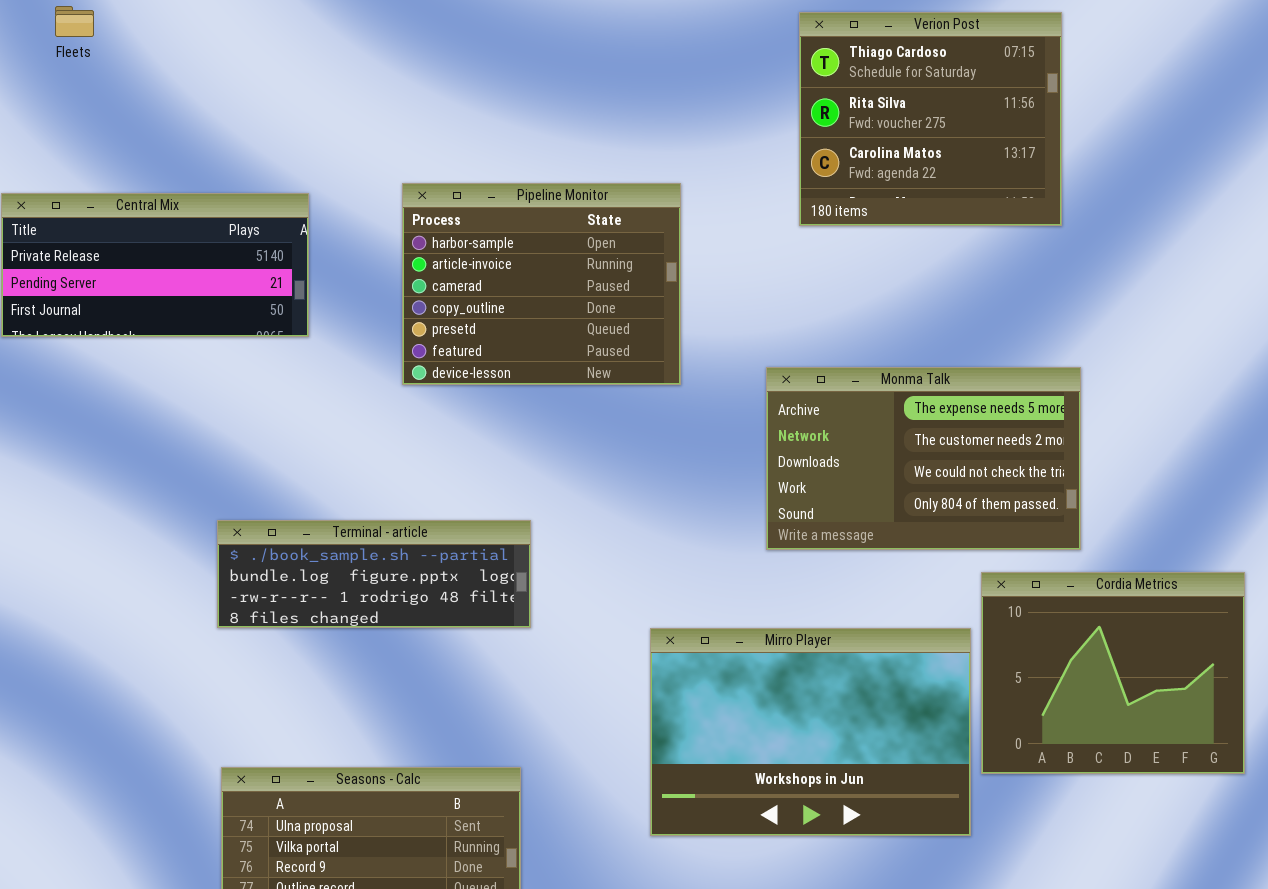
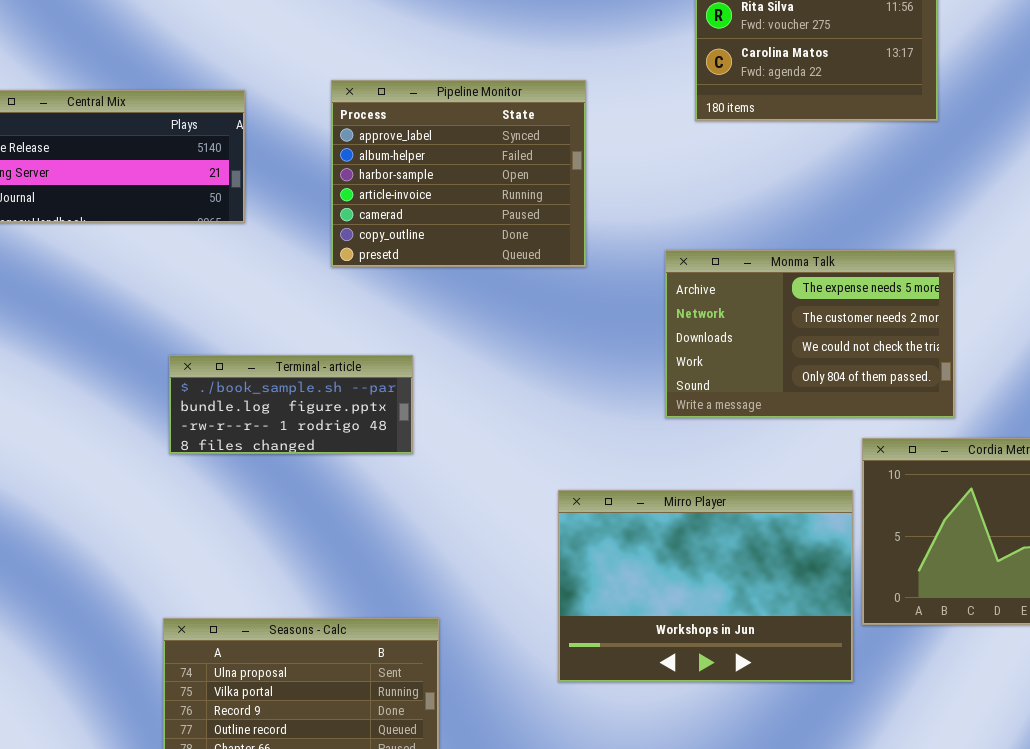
Pipeline Monitor: [402,183,681,385] -> [331,80,586,267], scrolled up 2 rows
Terminal - article: [217,520,531,628] -> [169,355,413,454], moved, resized

